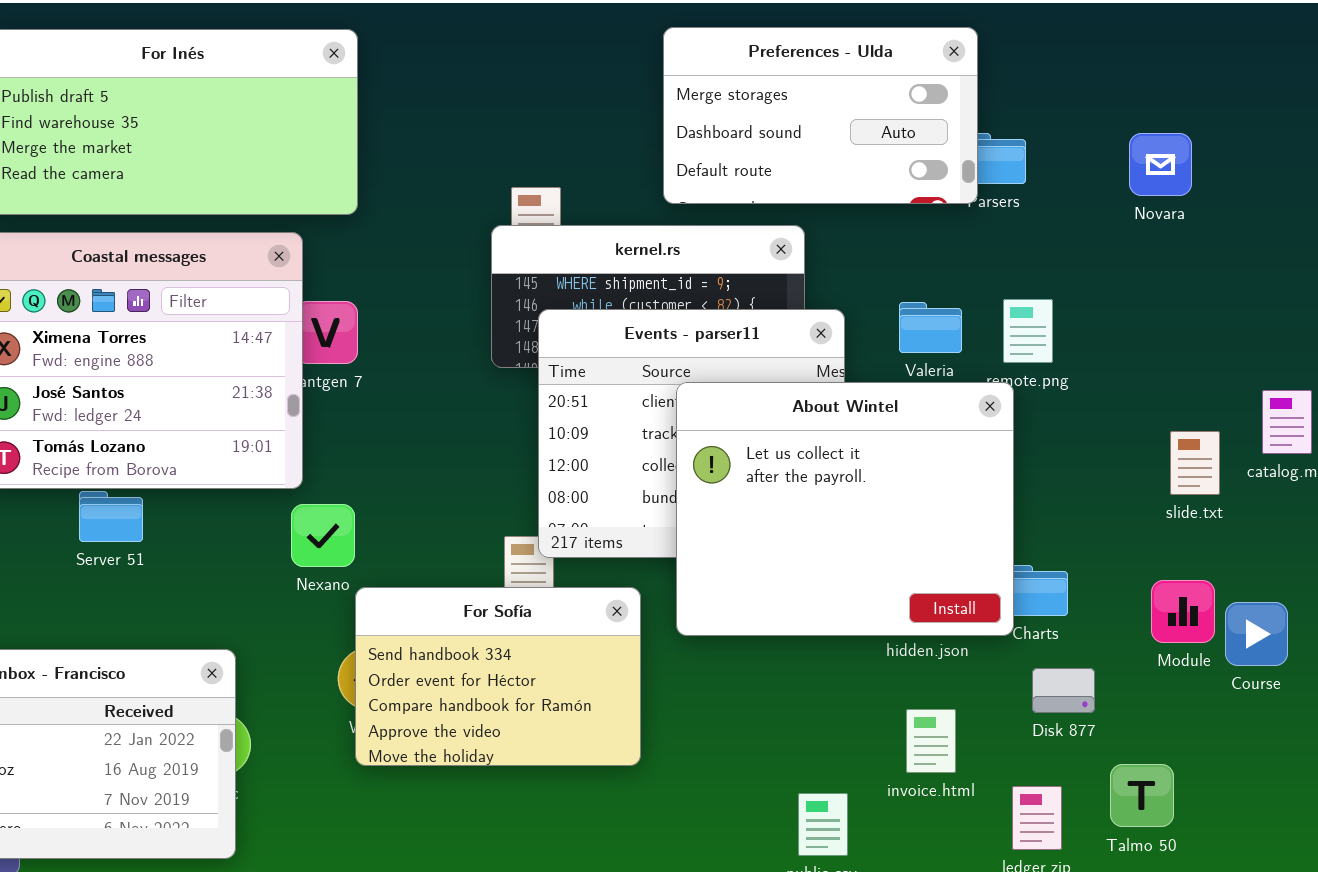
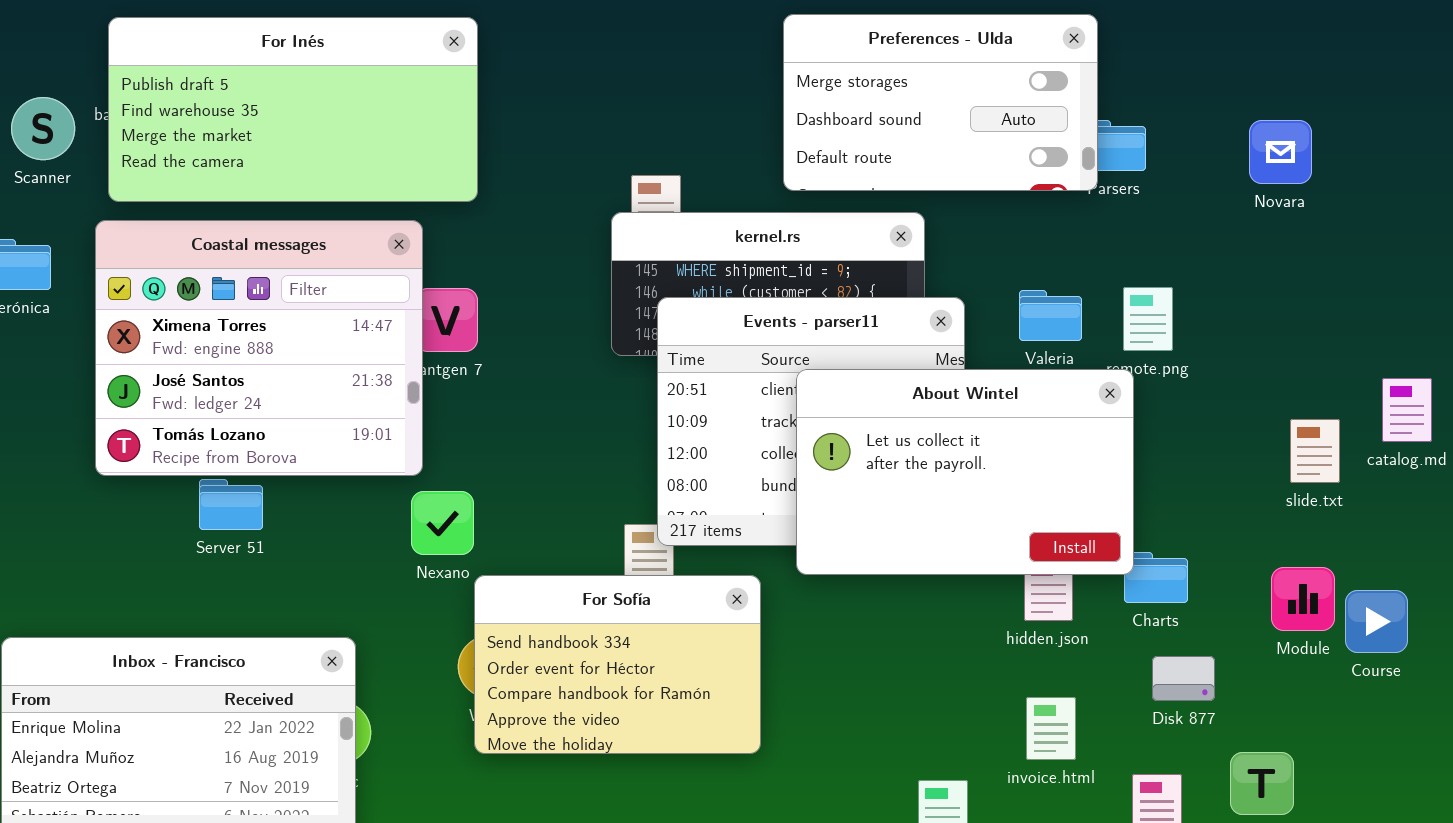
About Wintel: [676,382,1014,636] -> [796,369,1134,575], resized

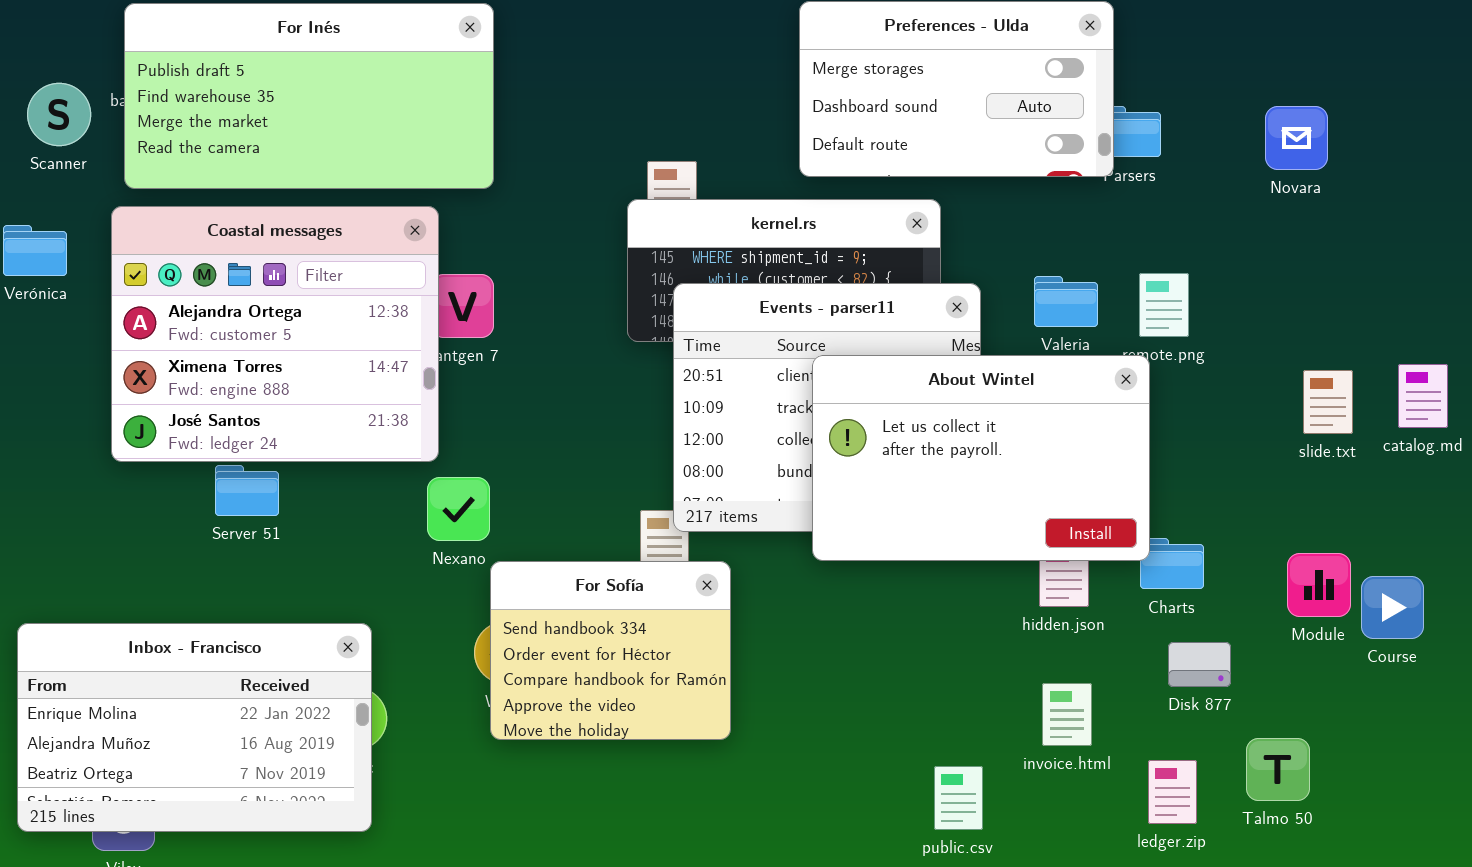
Coastal messages: [95,220,423,476] -> [111,206,439,462], scrolled up 1 row
slide.txt: [1290,419,1340,483] -> [1303,370,1353,434], moved
For Sofía: [474,575,761,754] -> [490,561,731,740], resized

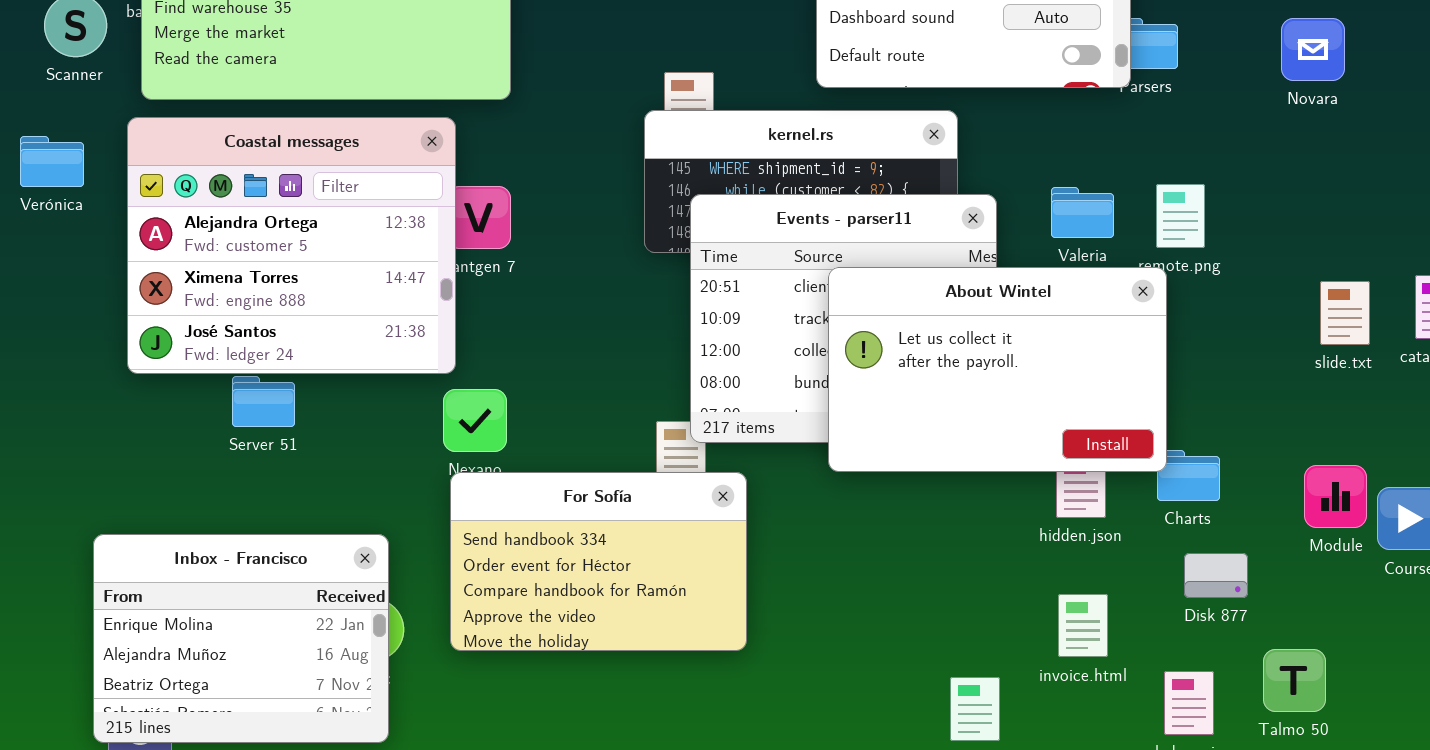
For Sofía: [490,561,731,740] -> [450,472,747,651], resized
Inbox - Francisco: [17,623,372,832] -> [93,534,389,743], resized

